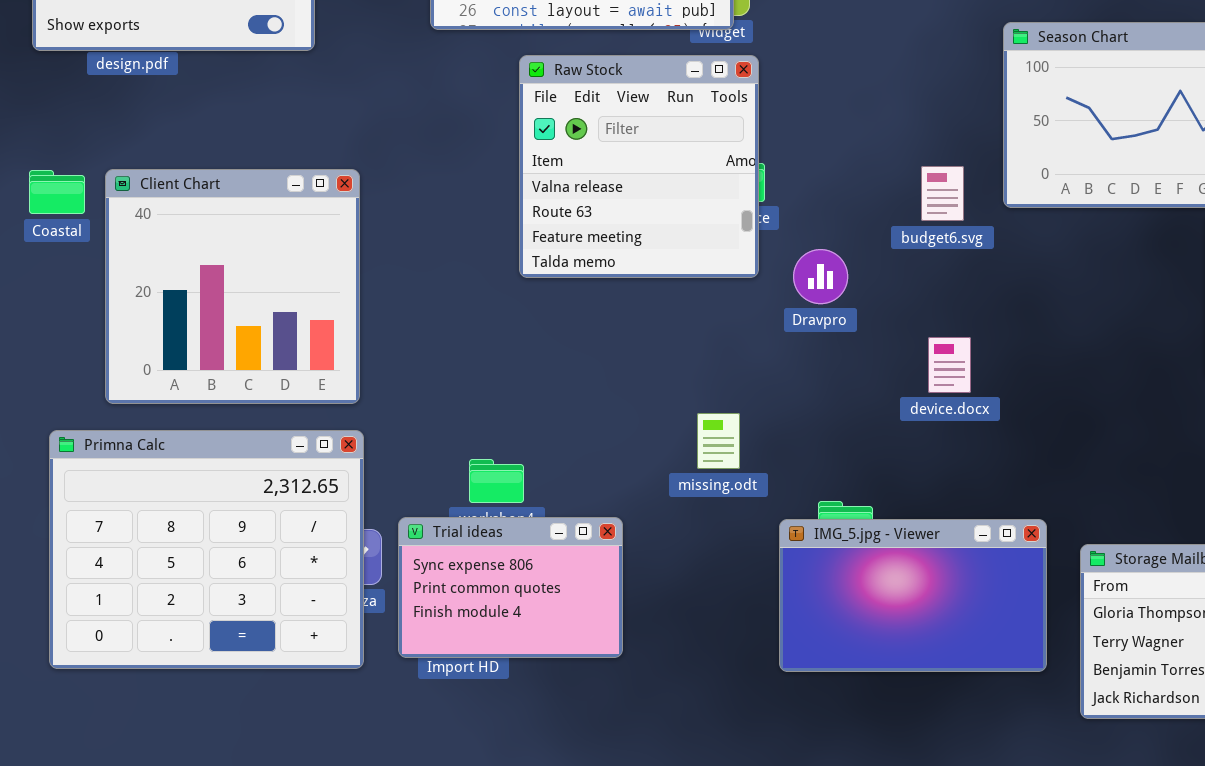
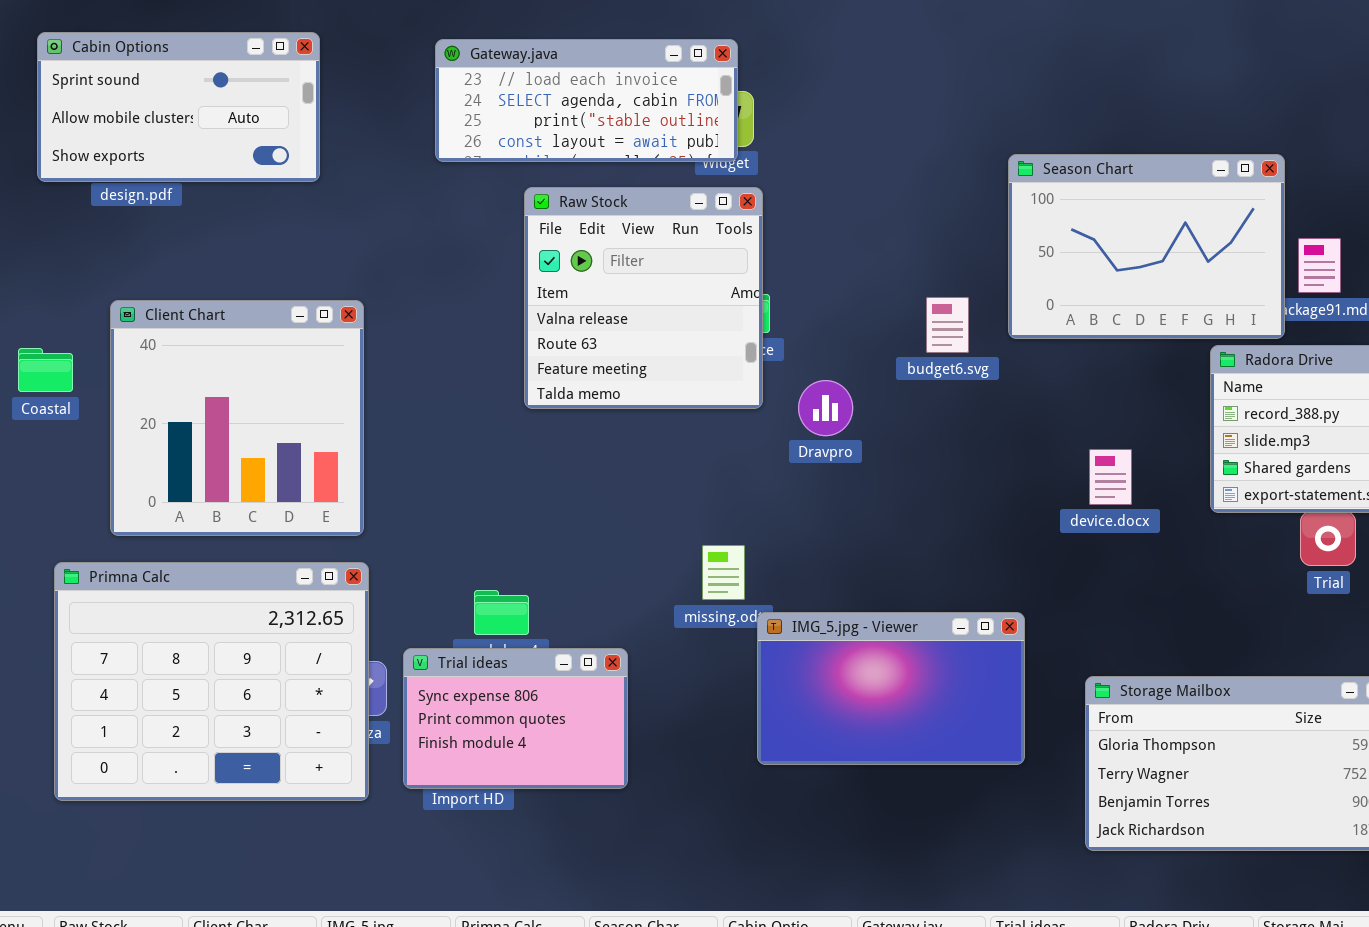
Coastal: [29,170,85,214] -> [18,348,73,392], moved
device.docx: [928,337,971,393] -> [1089,449,1132,505], moved
IMG_5.jpg - Viewer: [779,519,1047,672] -> [757,612,1025,765], moved

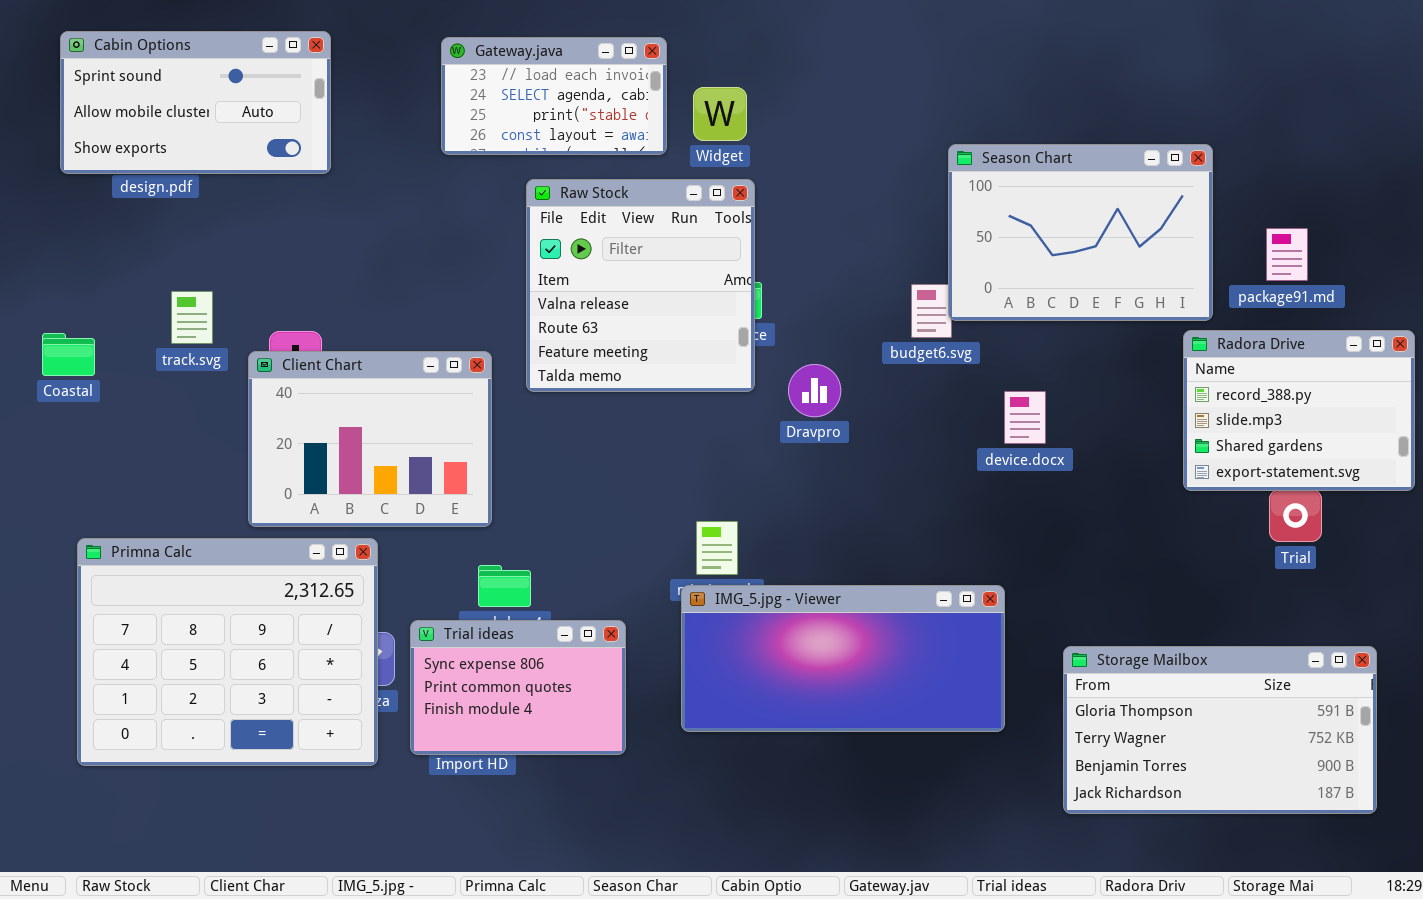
Gateway.java: [435,39,738,162] -> [441,37,667,155], resized
Season Chart: [1008,154,1285,339] -> [948,144,1213,321], moved
Client Chart: [110,300,364,536] -> [248,351,492,527], moved, resized
device.docx: [1089,449,1132,505] -> [1004,391,1046,444], moved
IMG_5.jpg - Viewer: [757,612,1025,765] -> [681,585,1005,732], resized

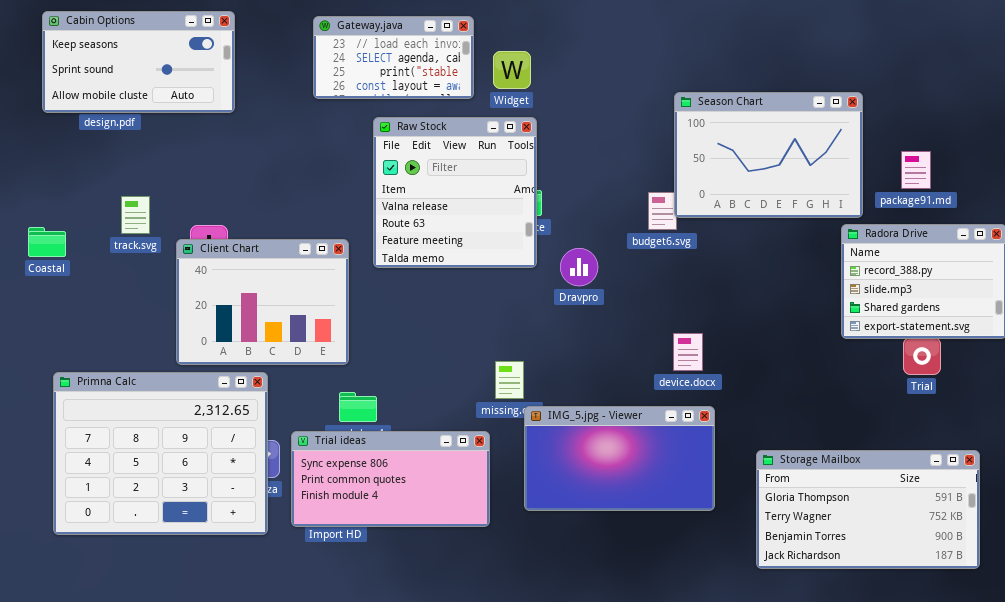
Cabin Options: [60,31,331,174] -> [42,11,235,113], scrolled up 1 row
device.docx: [1004,391,1046,444] -> [673,333,703,371], moved
IMG_5.jpg - Viewer: [681,585,1005,732] -> [524,406,715,511], resized
Trial ideas: [410,620,626,755] -> [291,431,490,527], resized

